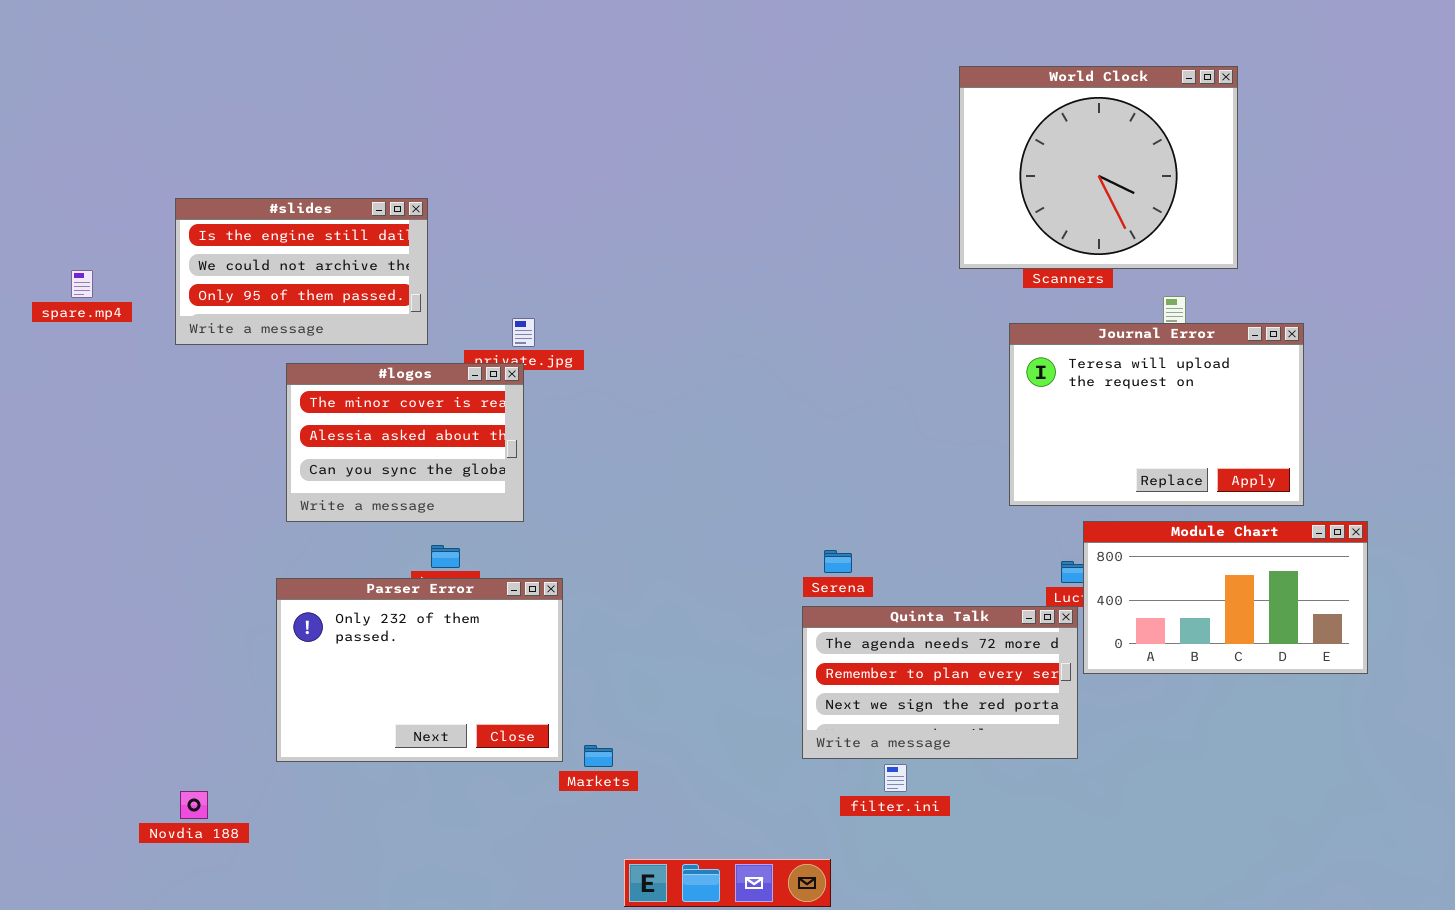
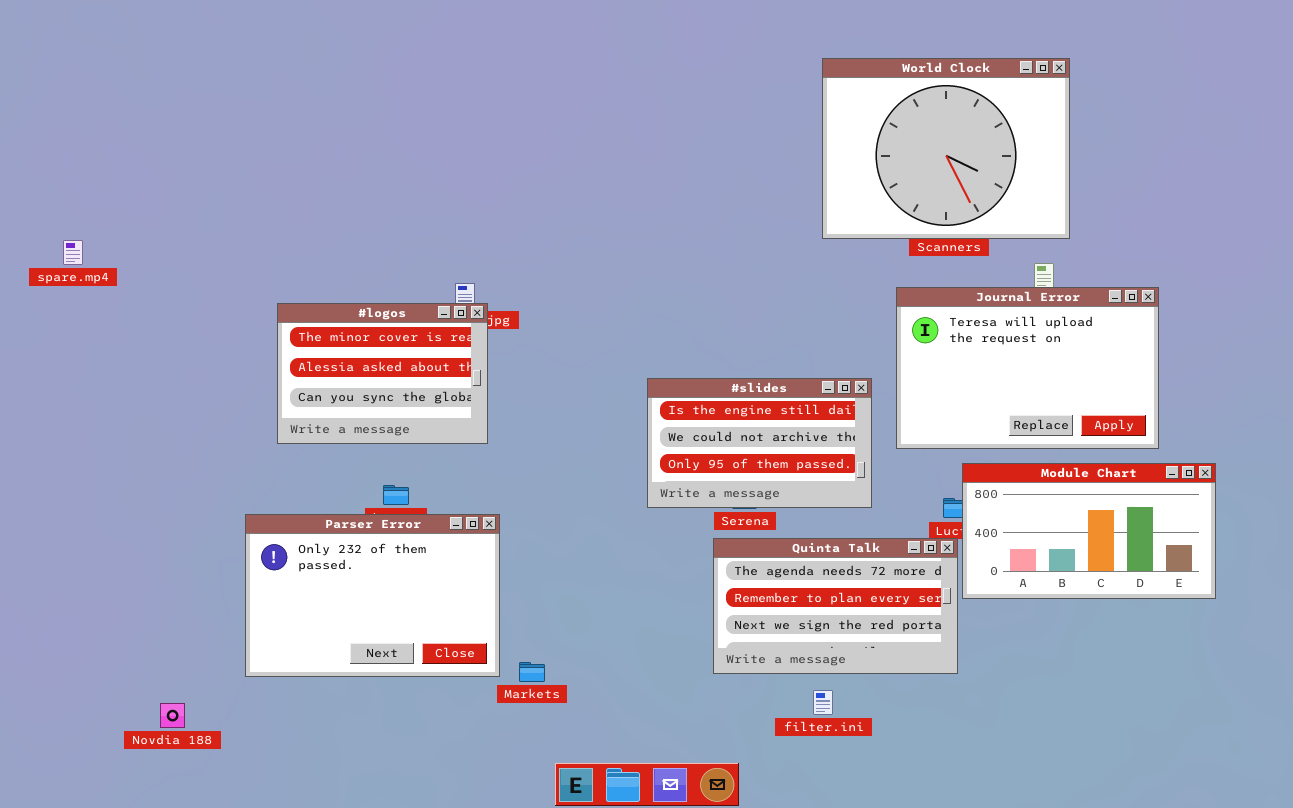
World Clock: [959,66,1238,269] -> [822,58,1070,239], moved
#slides: [175,198,428,345] -> [647,378,872,508], moved
#logos: [286,363,524,522] -> [277,303,488,444], moved
filter.ini: [884,764,907,792] -> [813,690,833,715], moved

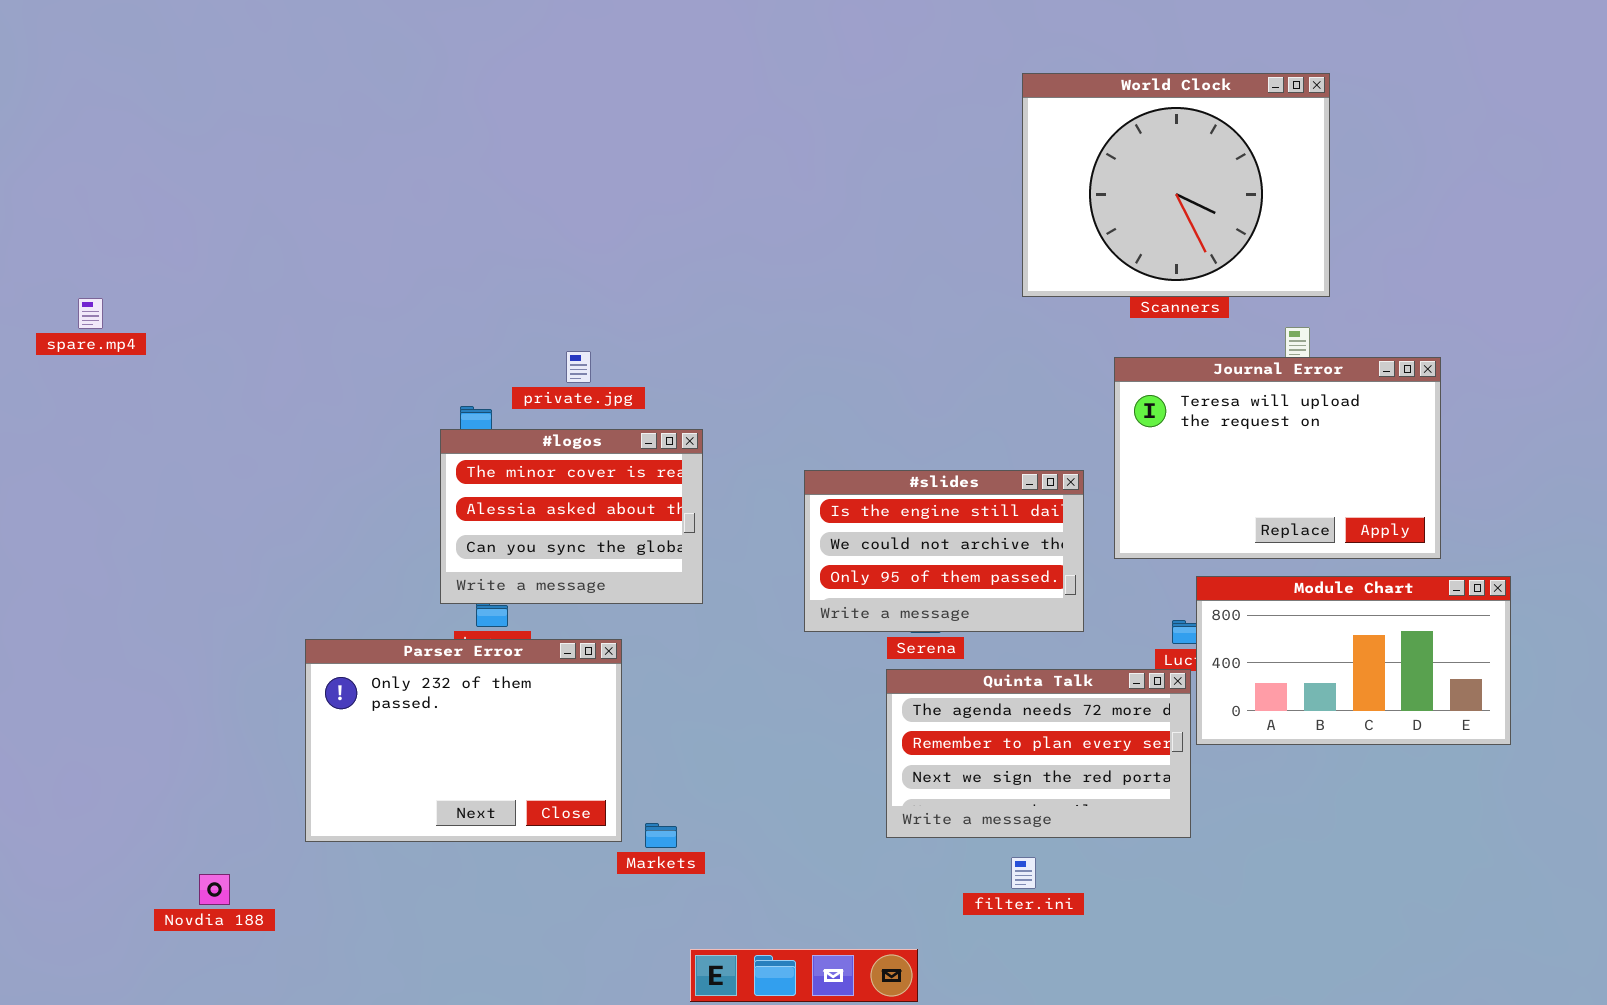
#logos: [277,303,488,444] -> [440,429,703,604], moved

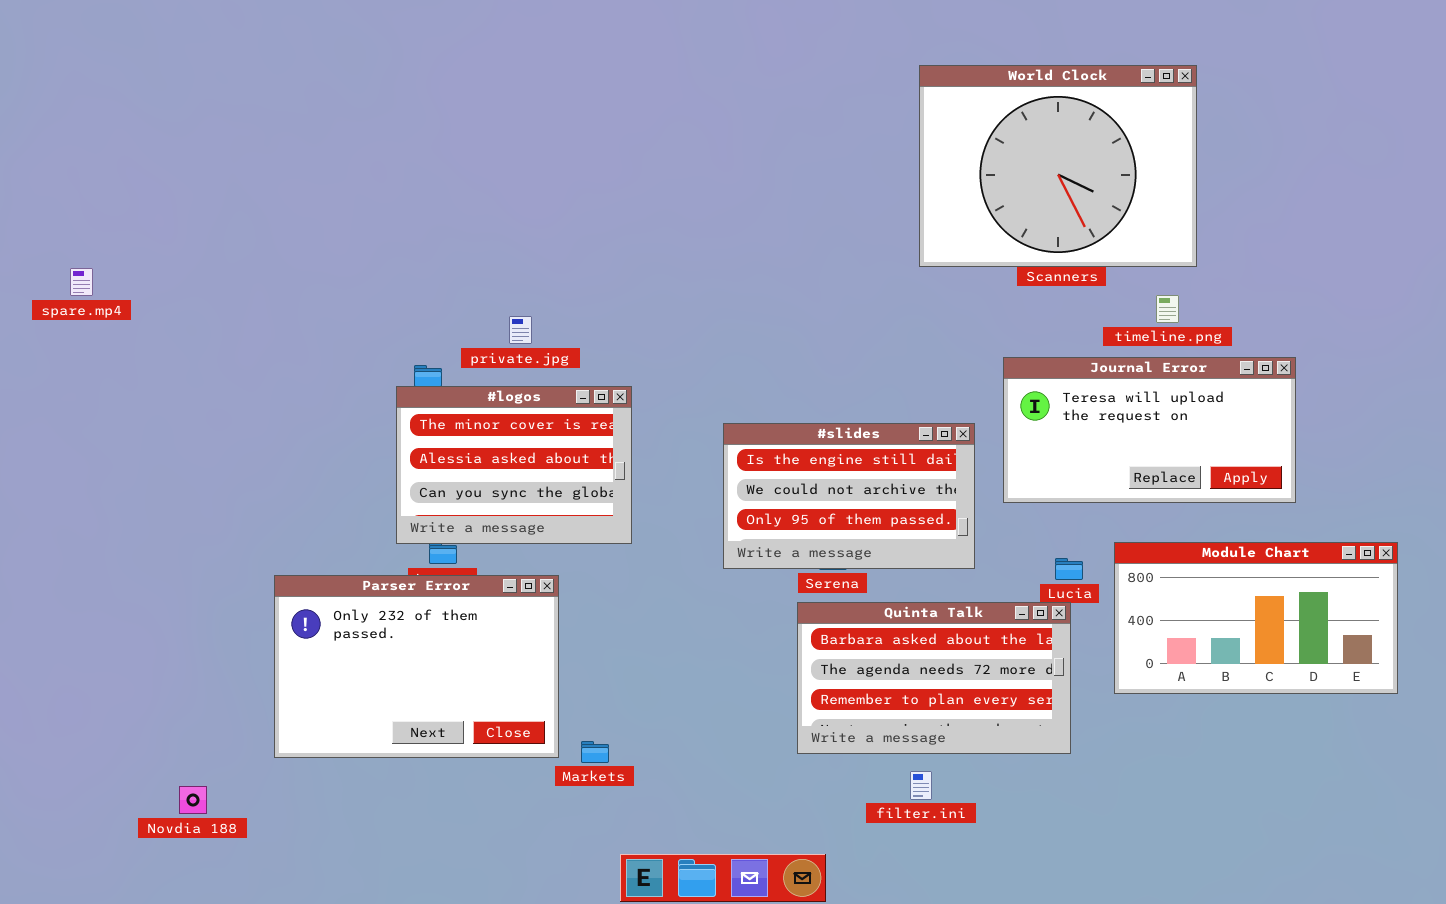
Journal Error: [1114,357,1441,559] -> [1003,357,1296,503], resized
Module Chart: [1196,576,1511,745] -> [1114,542,1398,694], moved
Quinta Talk: [886,669,1191,838] -> [797,602,1071,754], scrolled up 1 row

